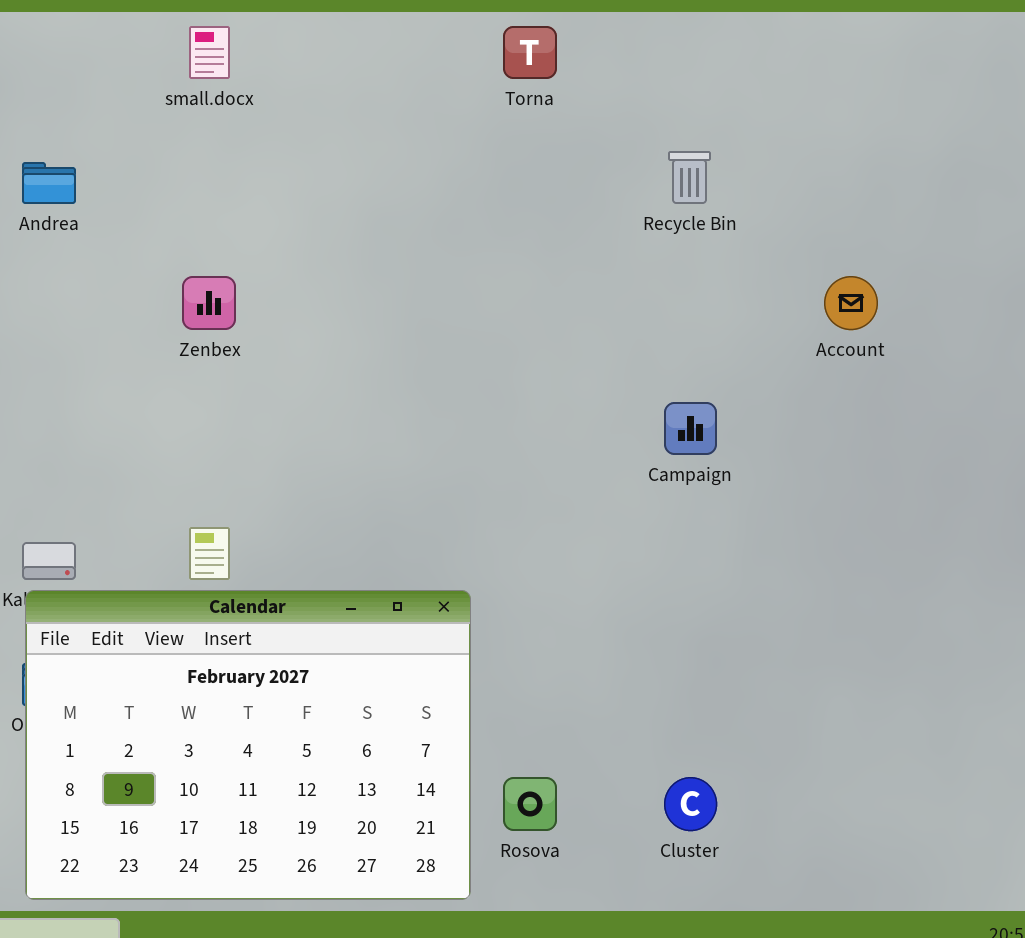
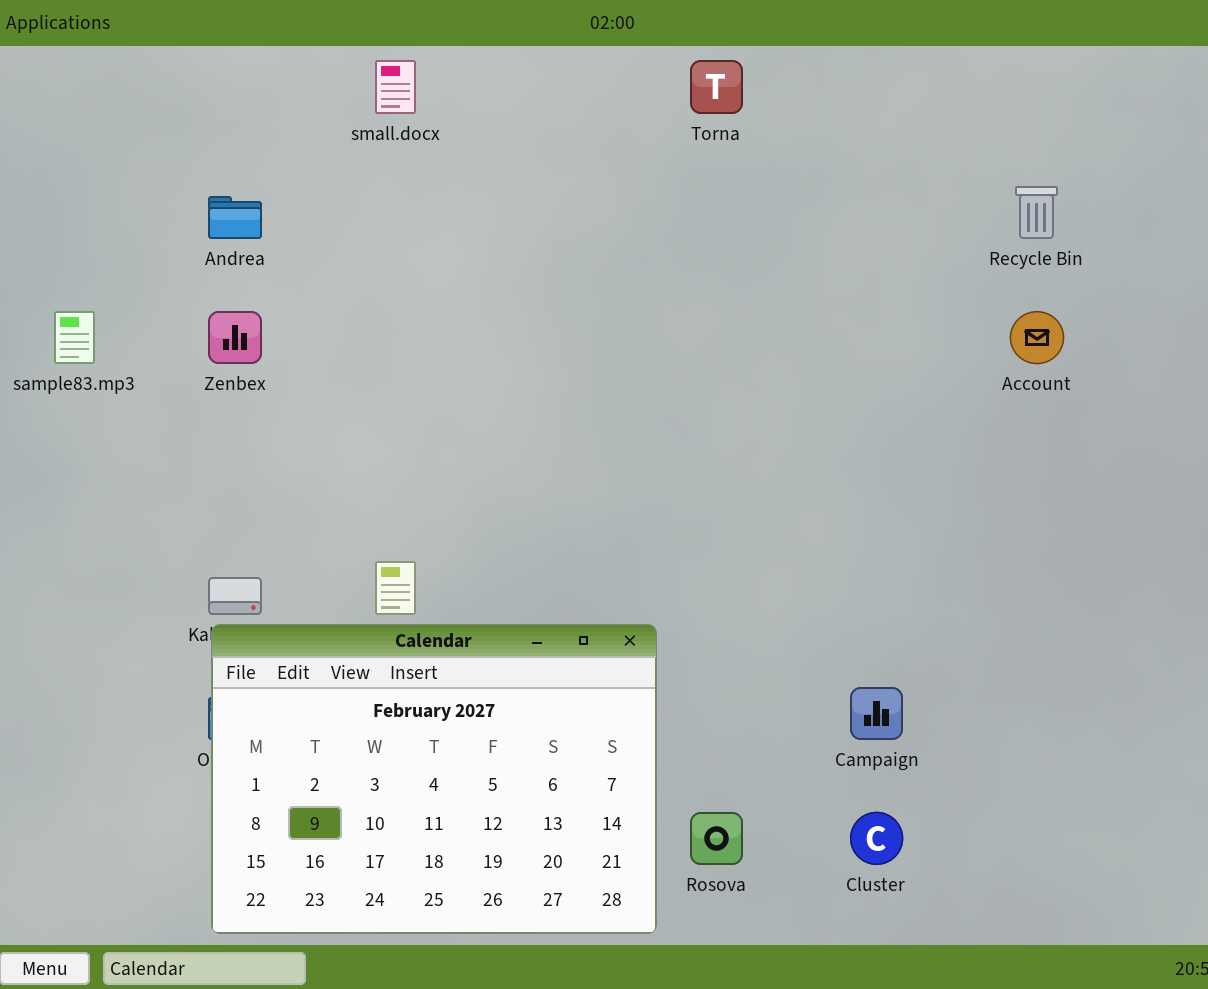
Recycle Bin: [668,151,711,204] -> [1015,186,1058,239], moved
Zenbex: [182,276,236,330] -> [208,311,262,364], moved
Campaign: [664,402,717,455] -> [850,687,903,740], moved

